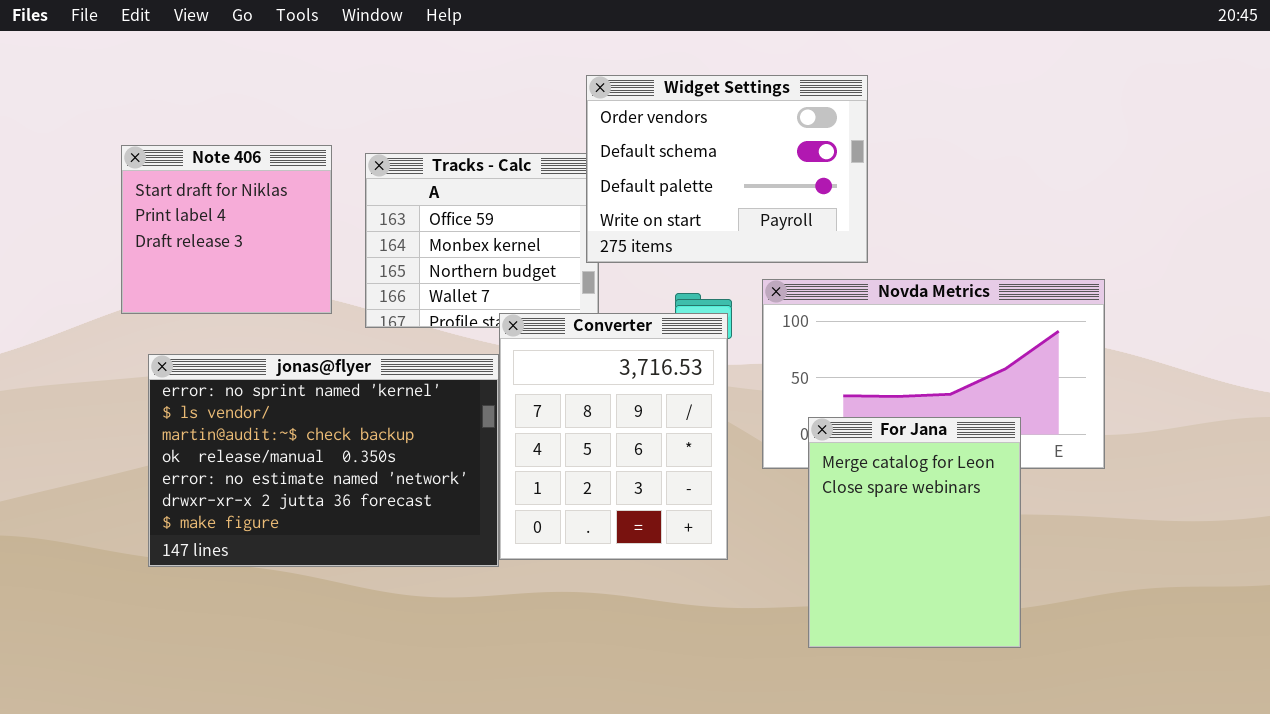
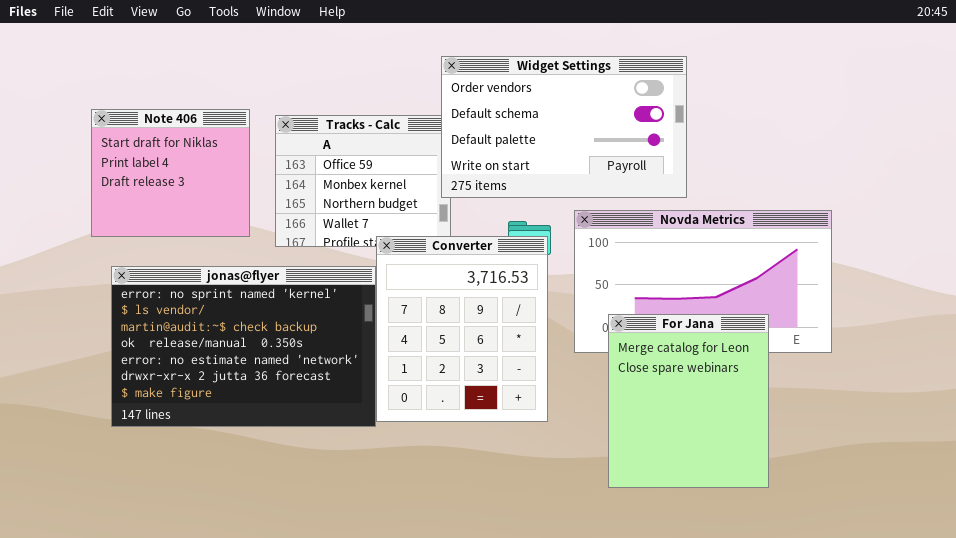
Widget Settings: [586,75,868,263] -> [441,56,687,198], resized

